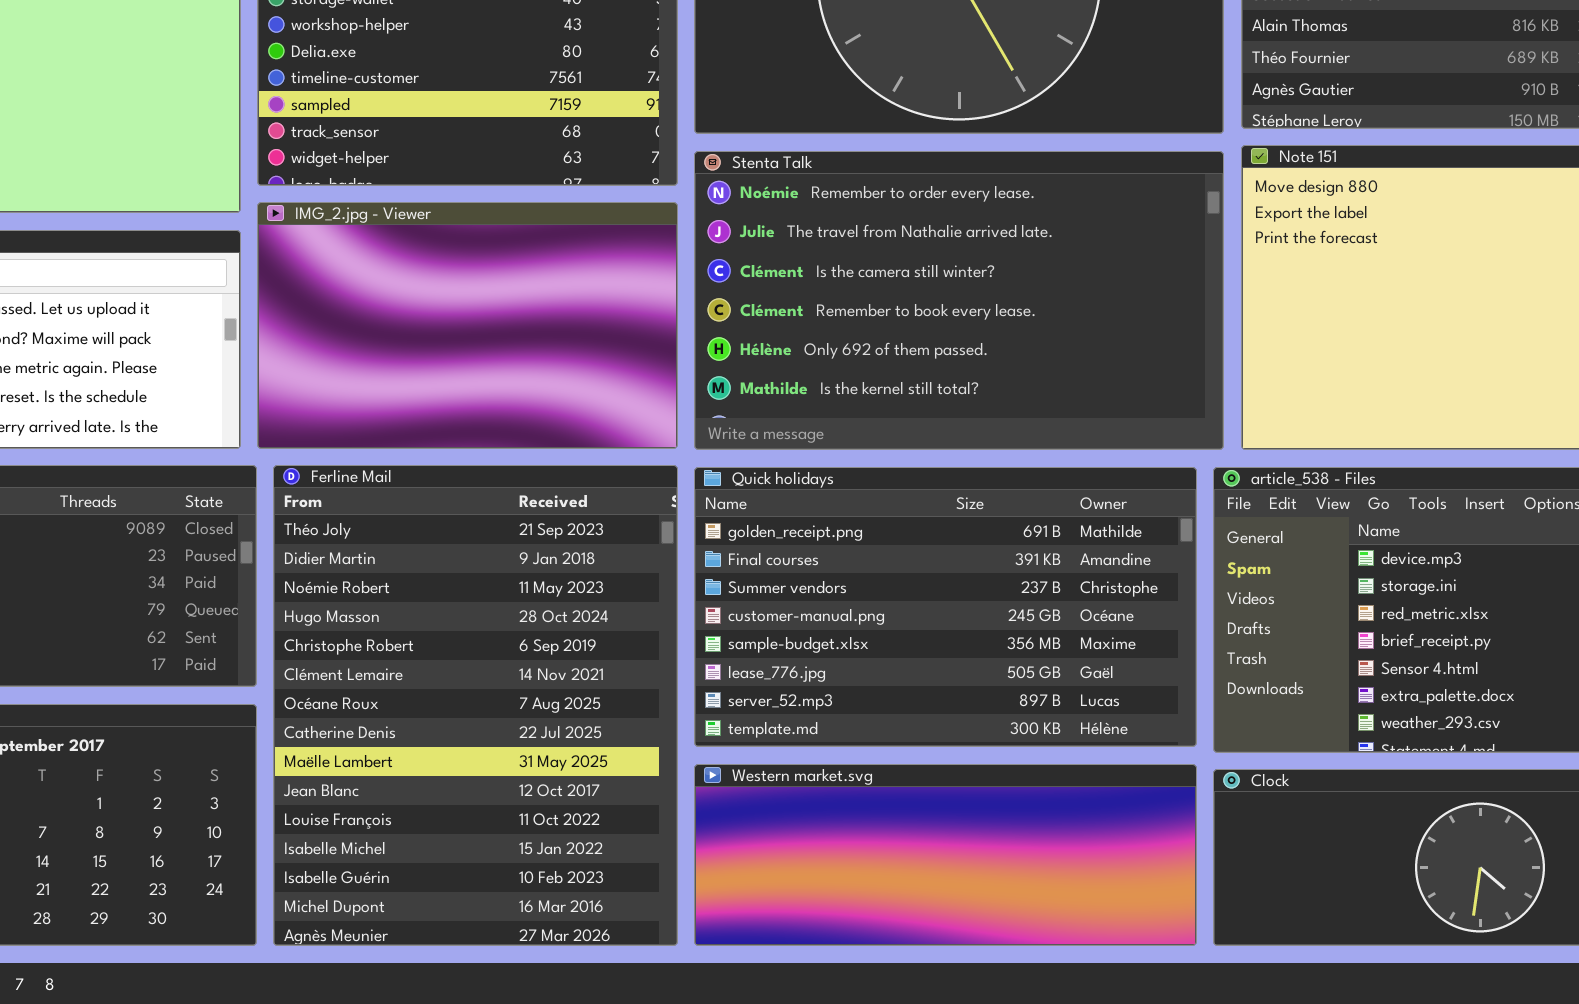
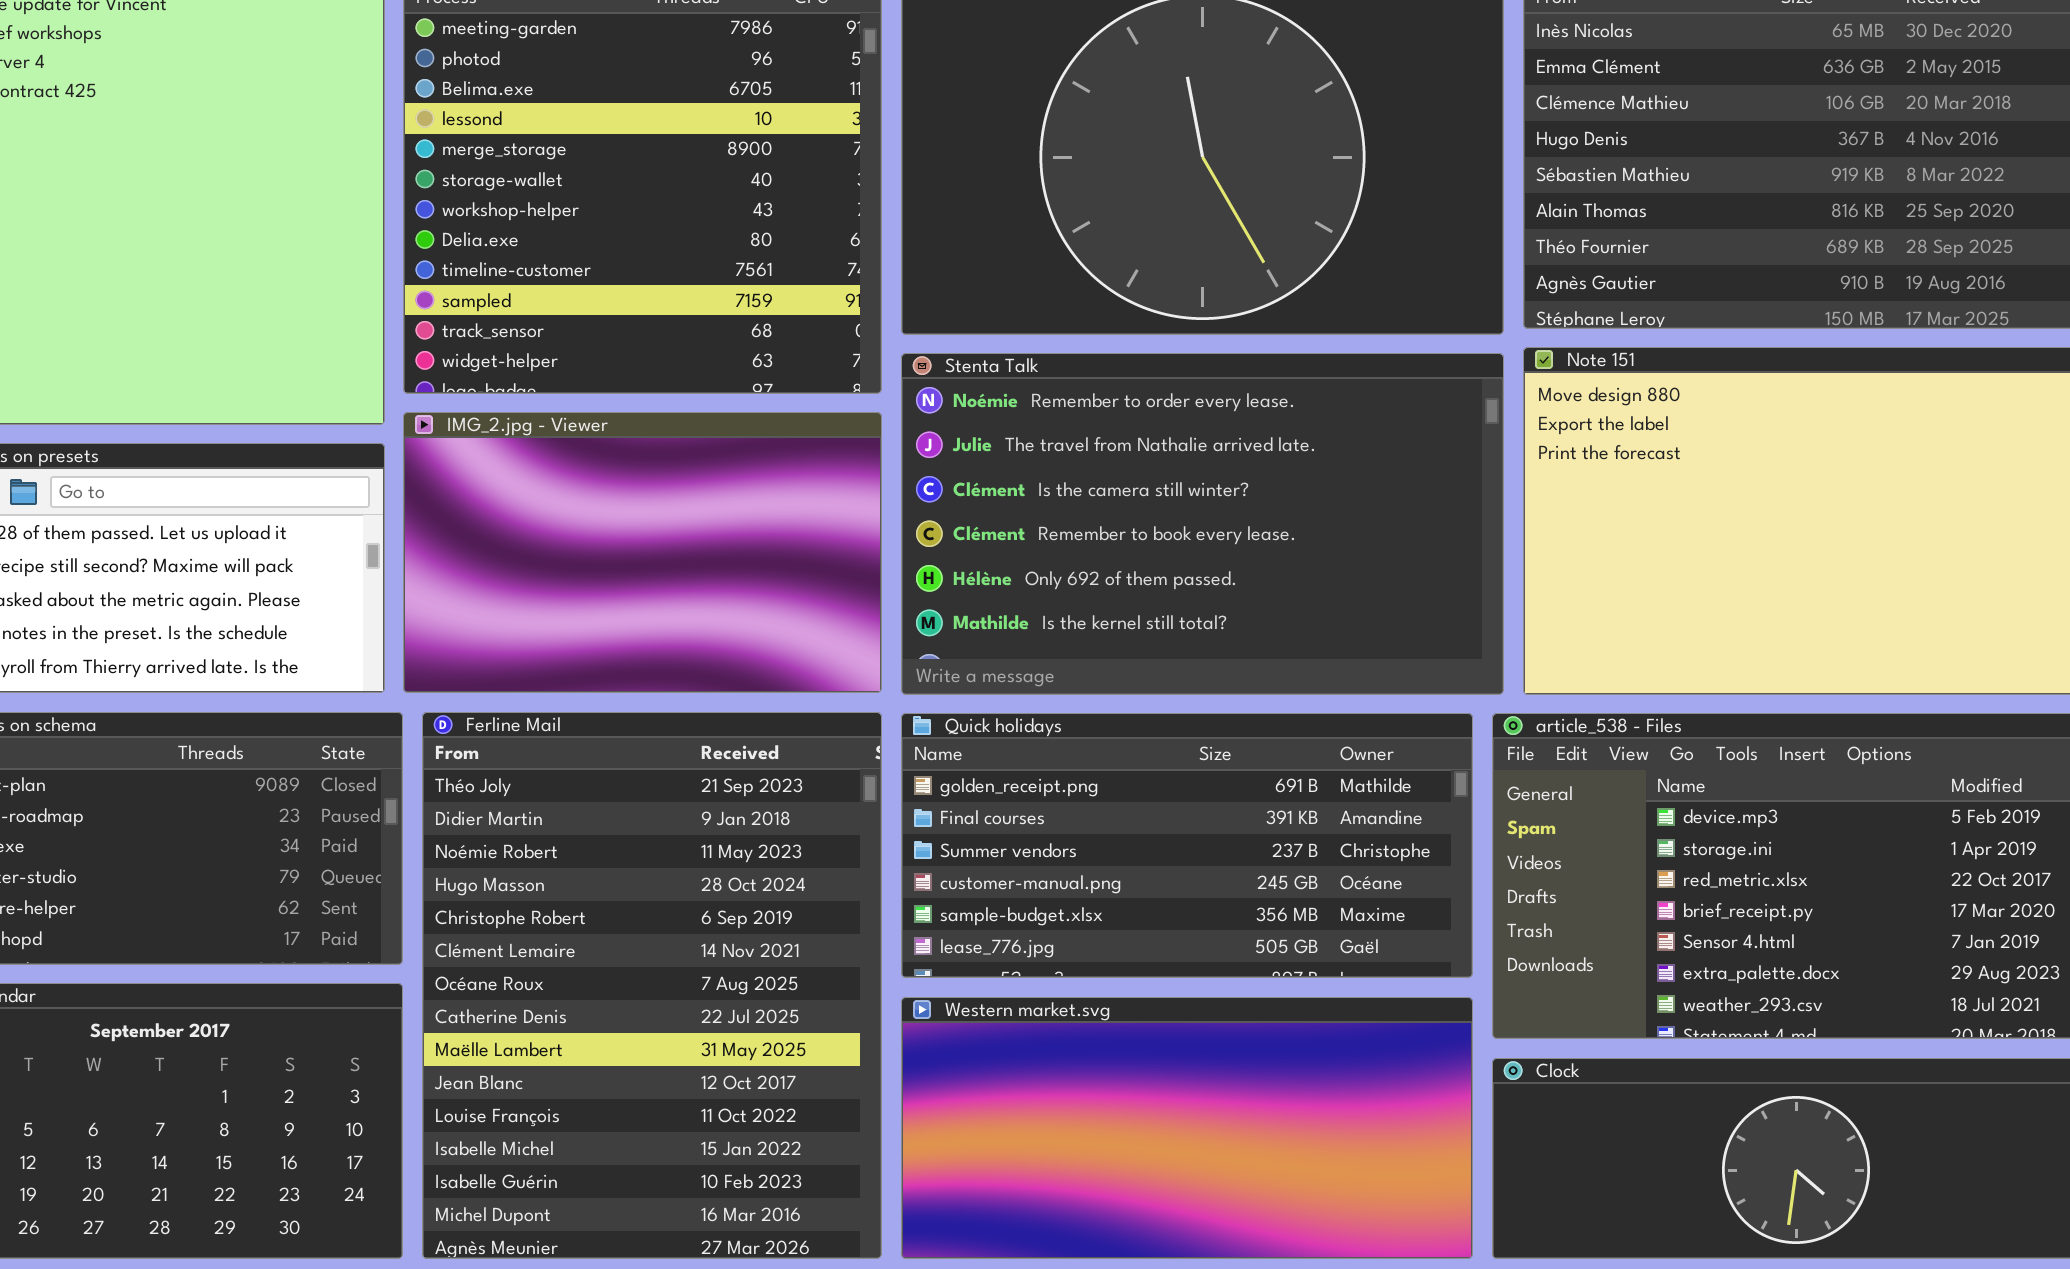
Quick holidays: [694,467,1197,747] -> [901,713,1473,978], resized
Western market.svg: [694,764,1197,946] -> [901,997,1473,1259], resized

